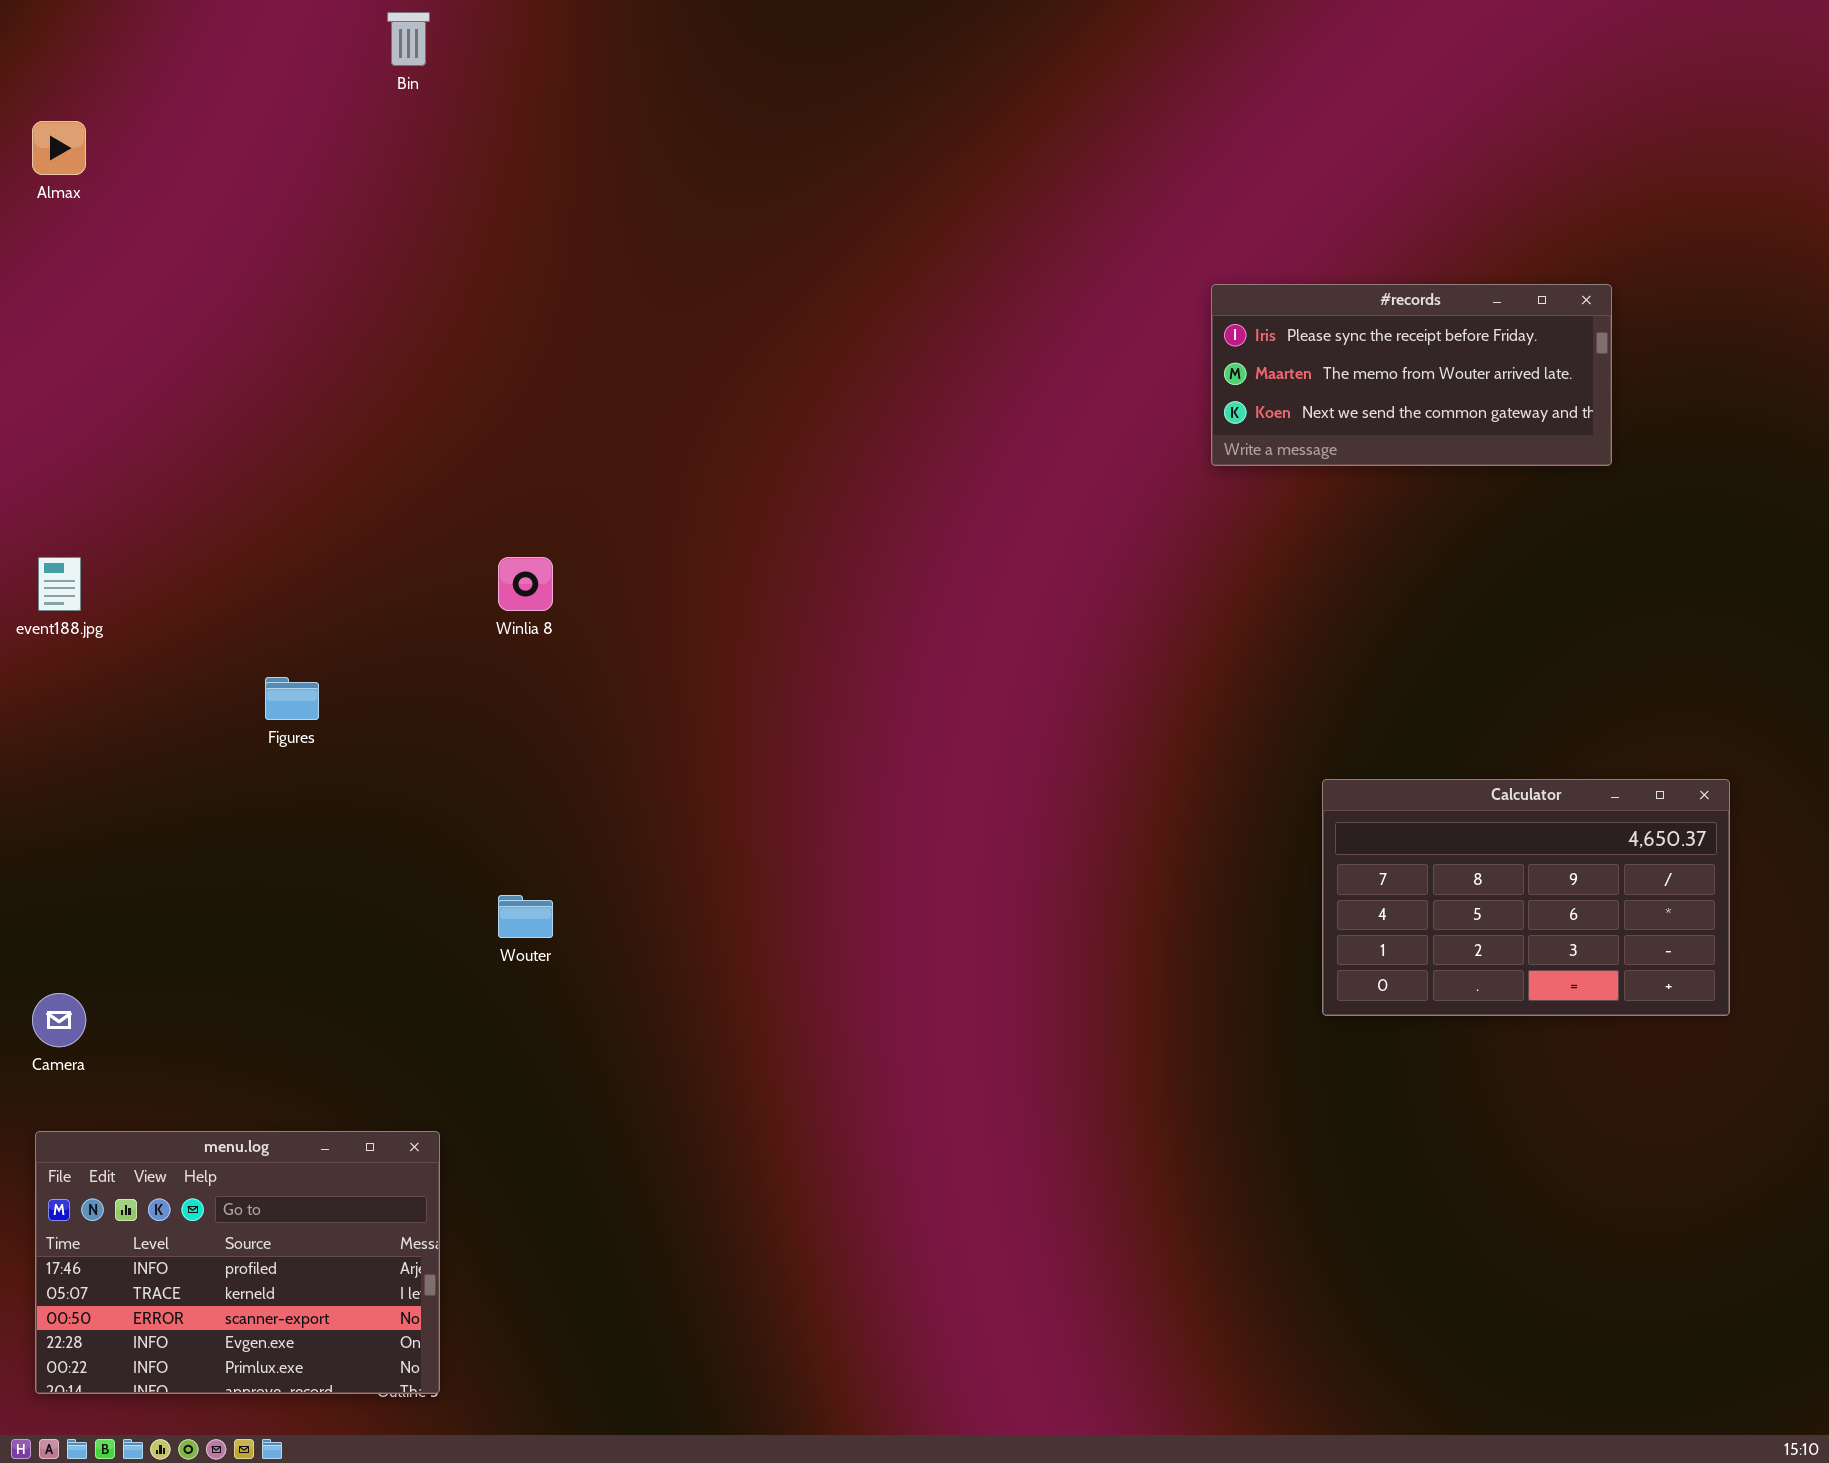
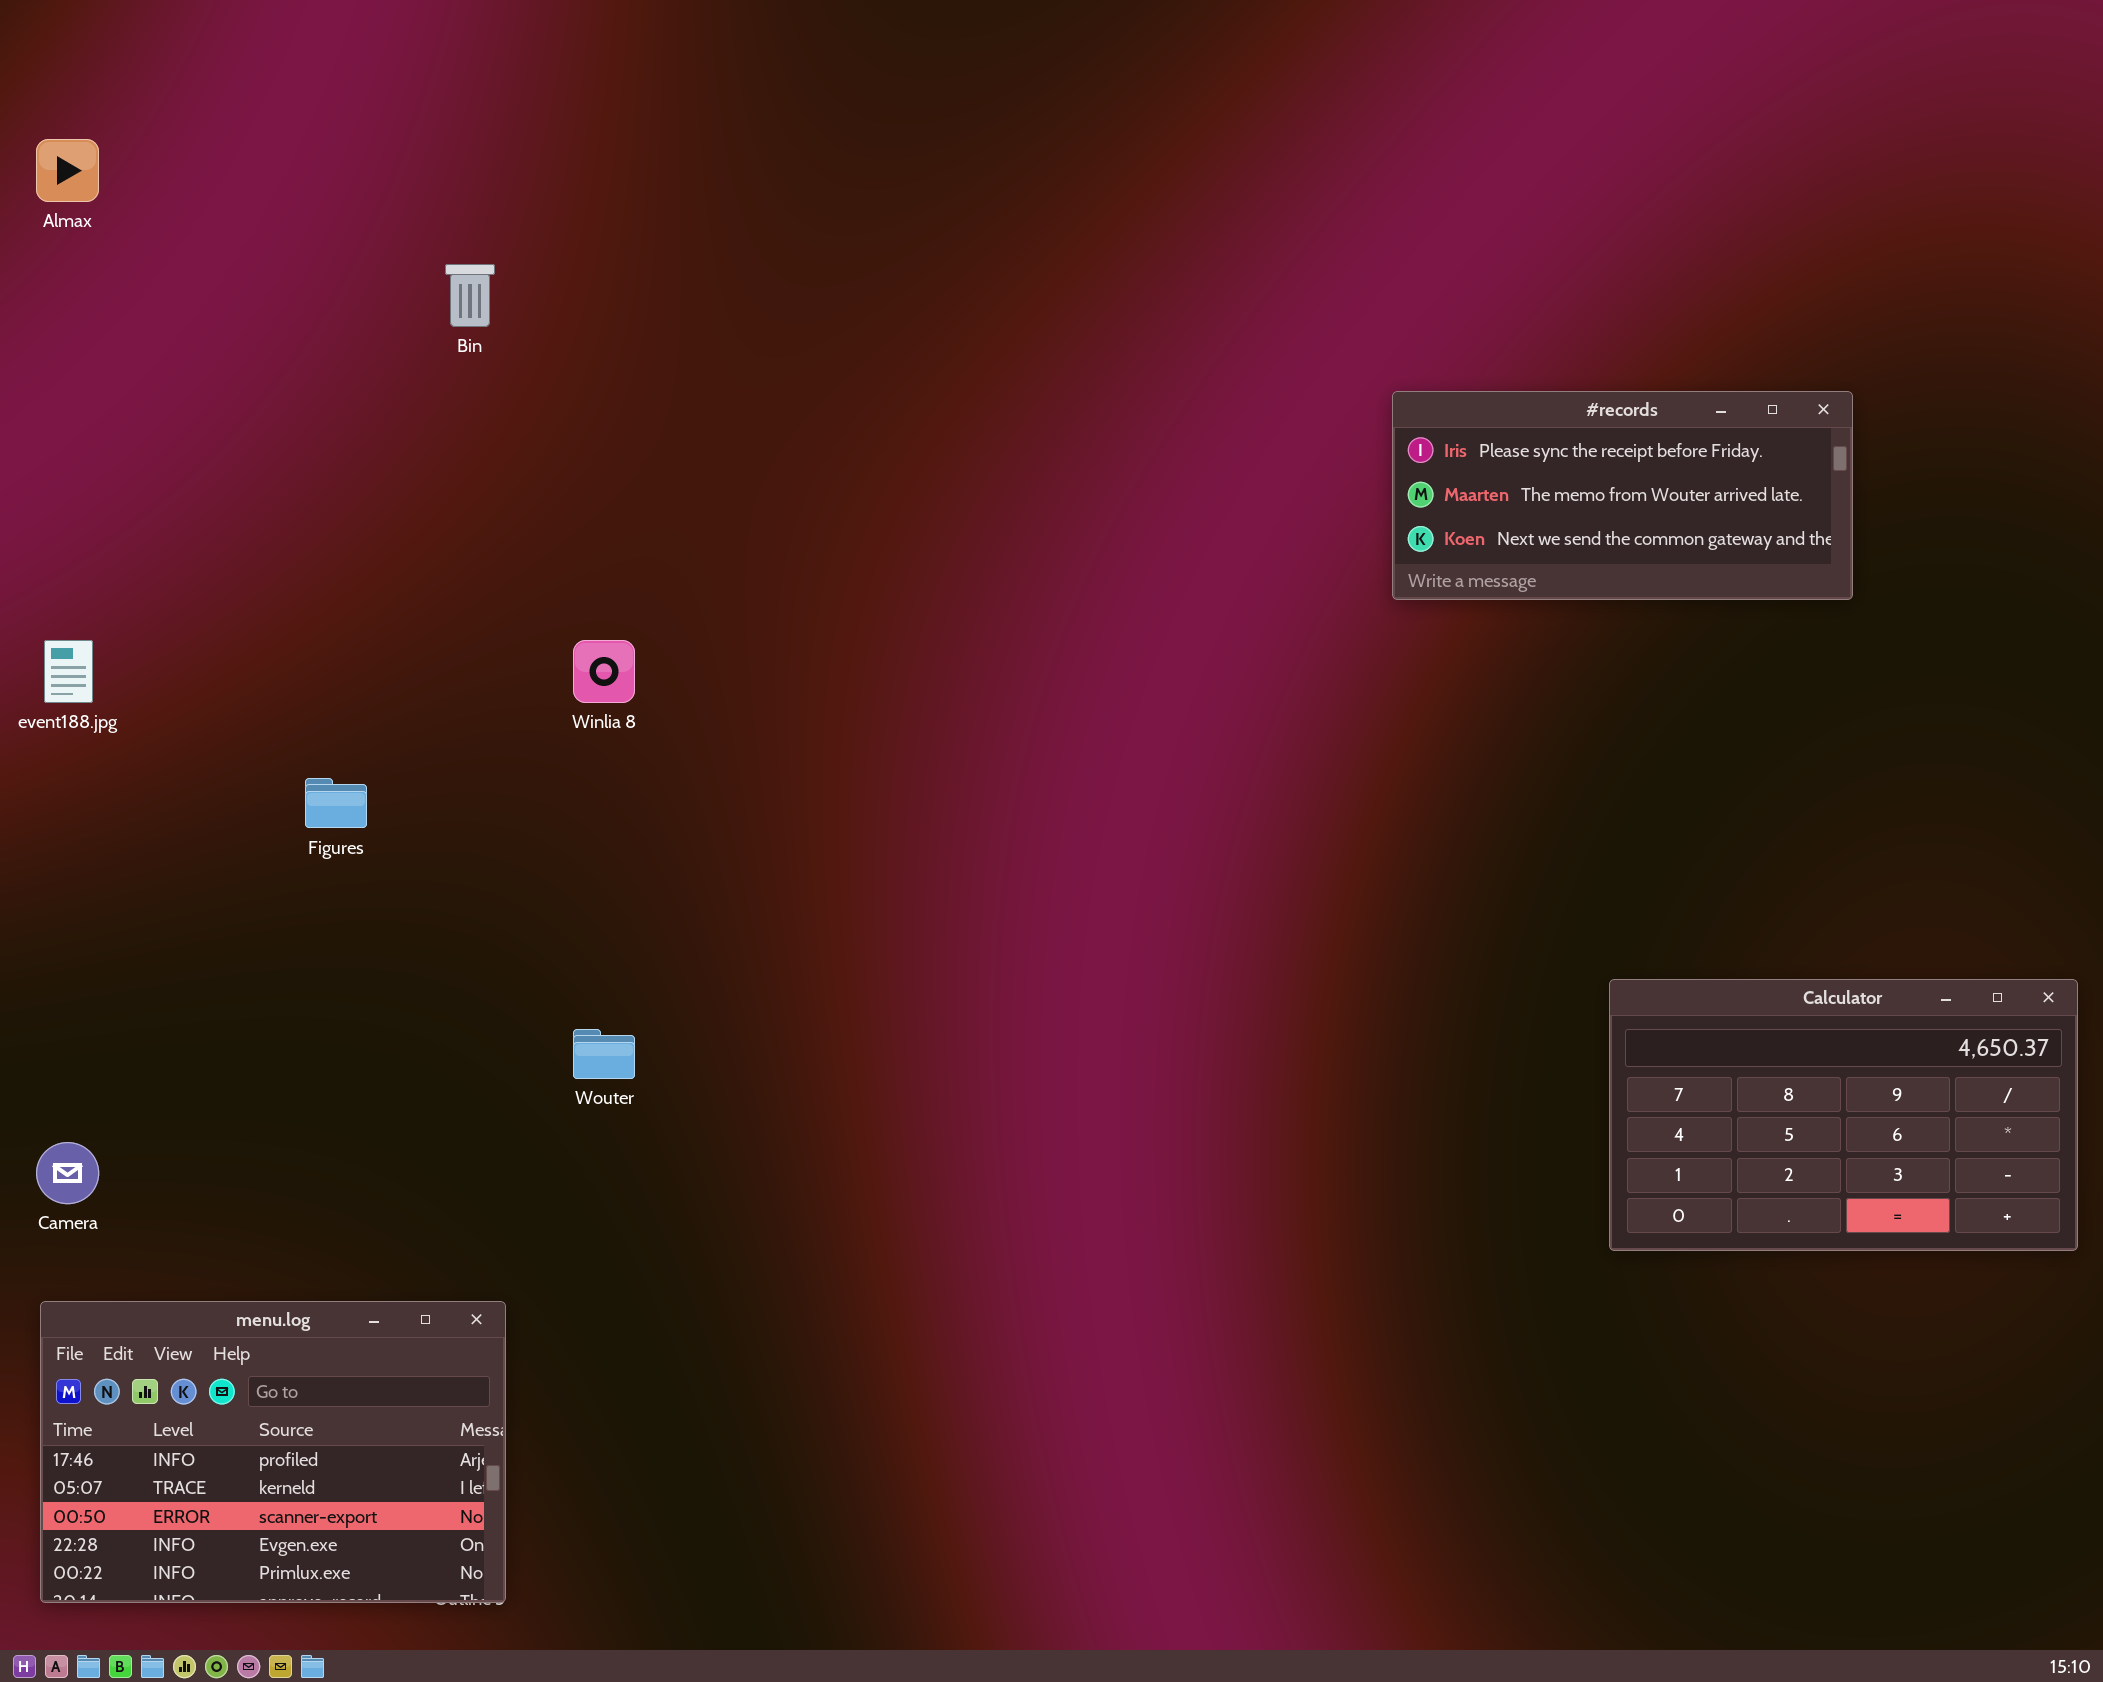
Bin: [387,12,430,66] -> [445,264,495,327], moved
#records: [1211,284,1612,466] -> [1392,391,1853,600], moved
Calculator: [1322,779,1730,1016] -> [1609,979,2078,1251], moved

